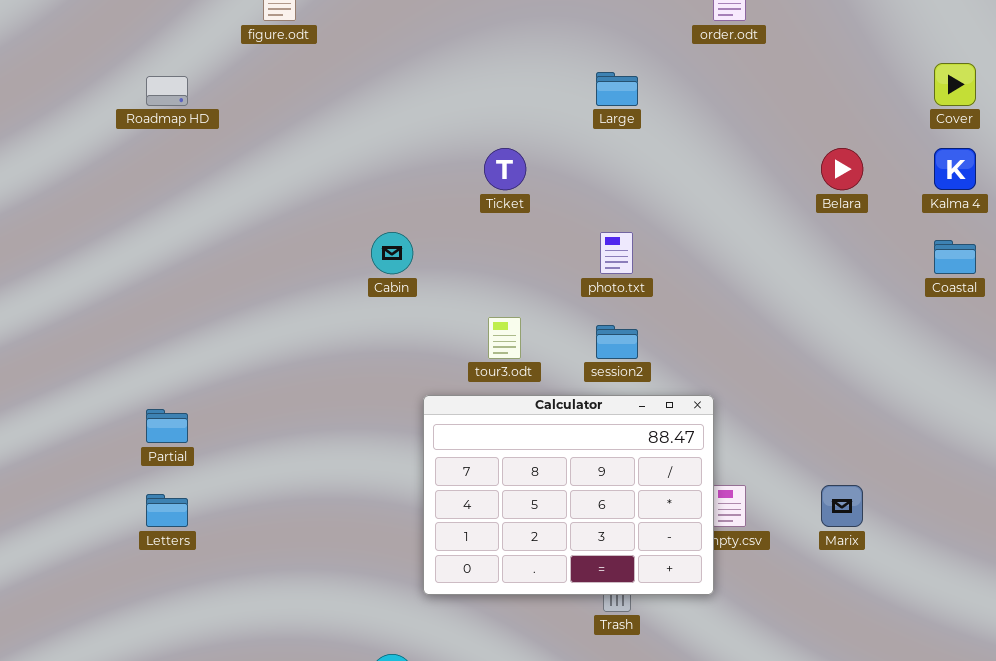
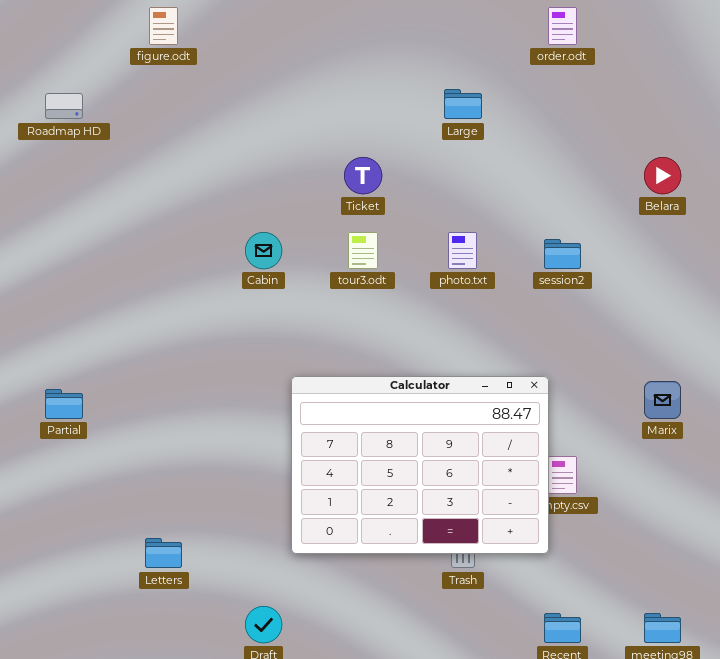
tour3.odt: [488,317,521,359] -> [348,232,378,269], moved
session2: [596,325,638,359] -> [544,239,581,269], moved
Marix: [821,485,863,527] -> [644,381,681,419], moved
Letters: [146,494,188,527] -> [145,538,182,568], moved

